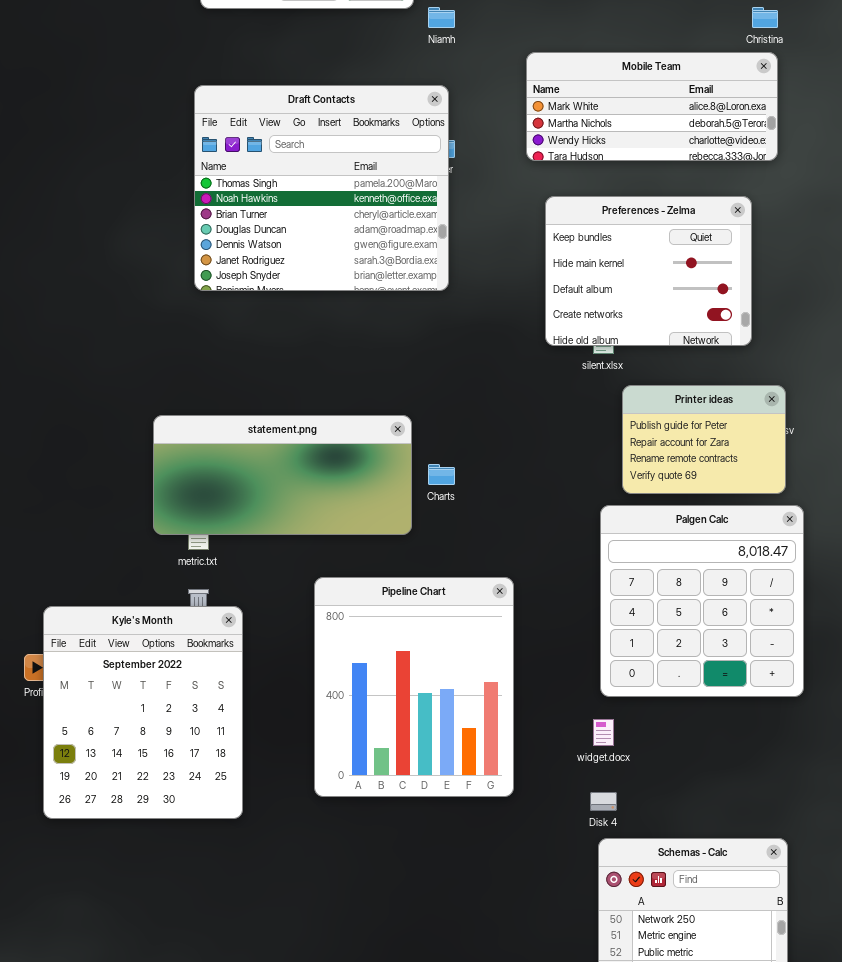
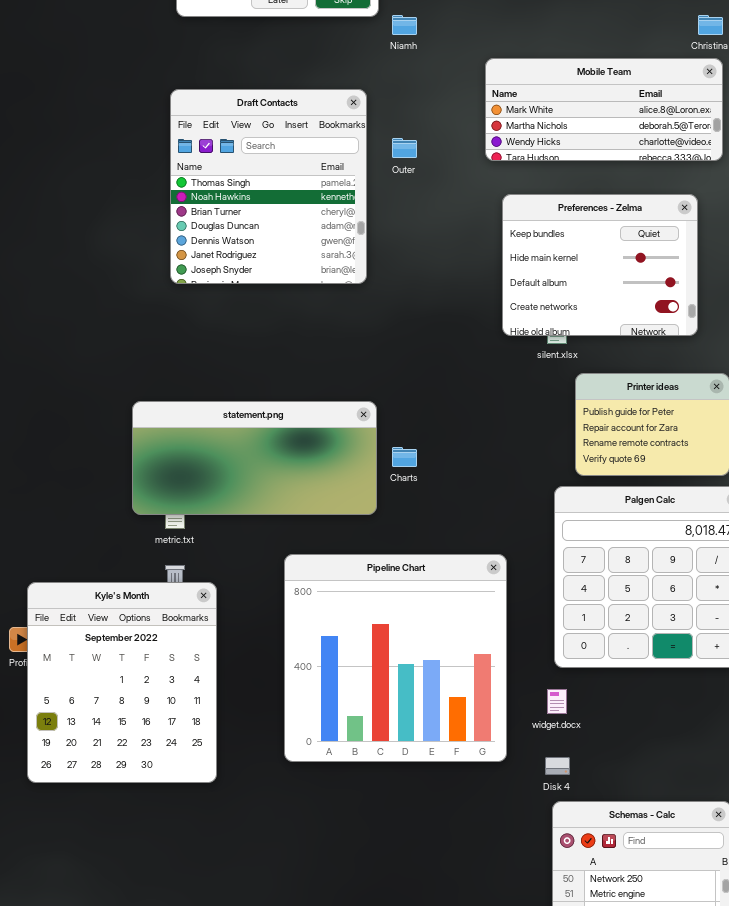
Draft Contacts: [194,85,449,291] -> [170,89,367,284], resized
Pipeline Chart: [314,577,514,797] -> [284,554,507,762], resized

